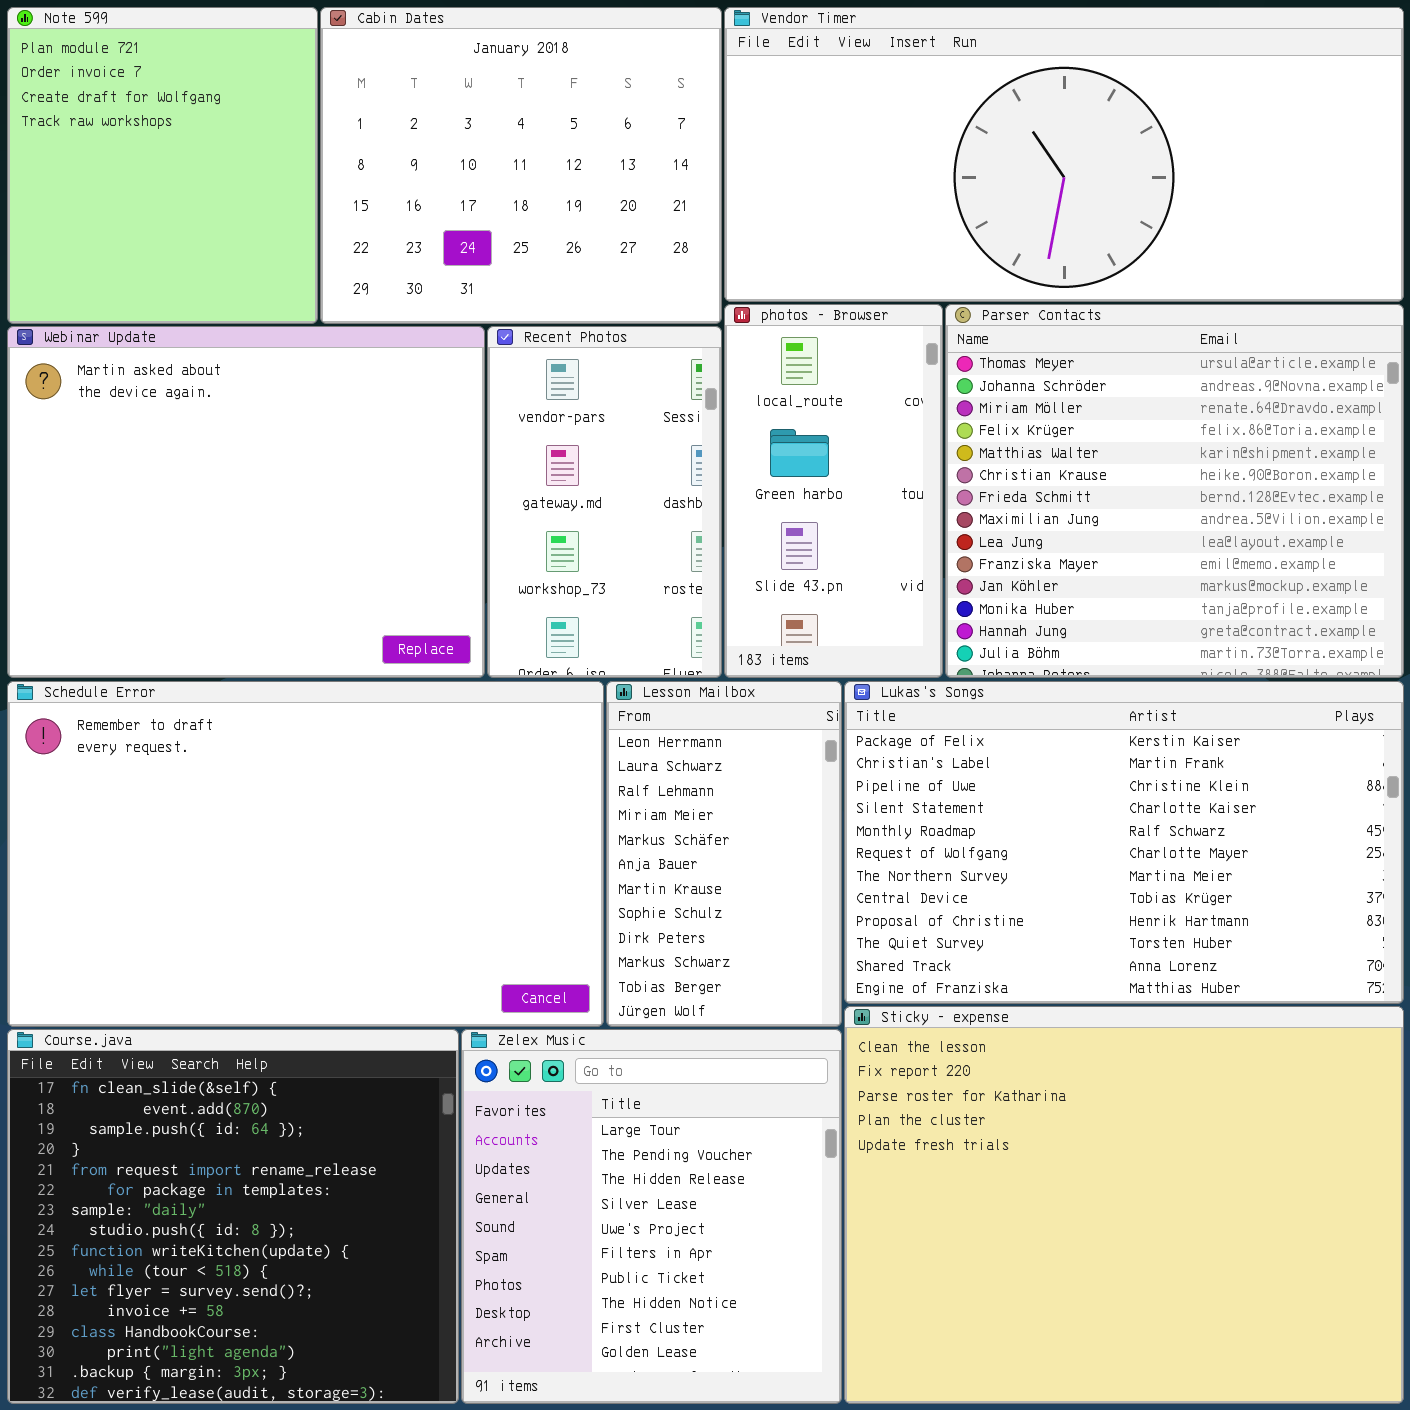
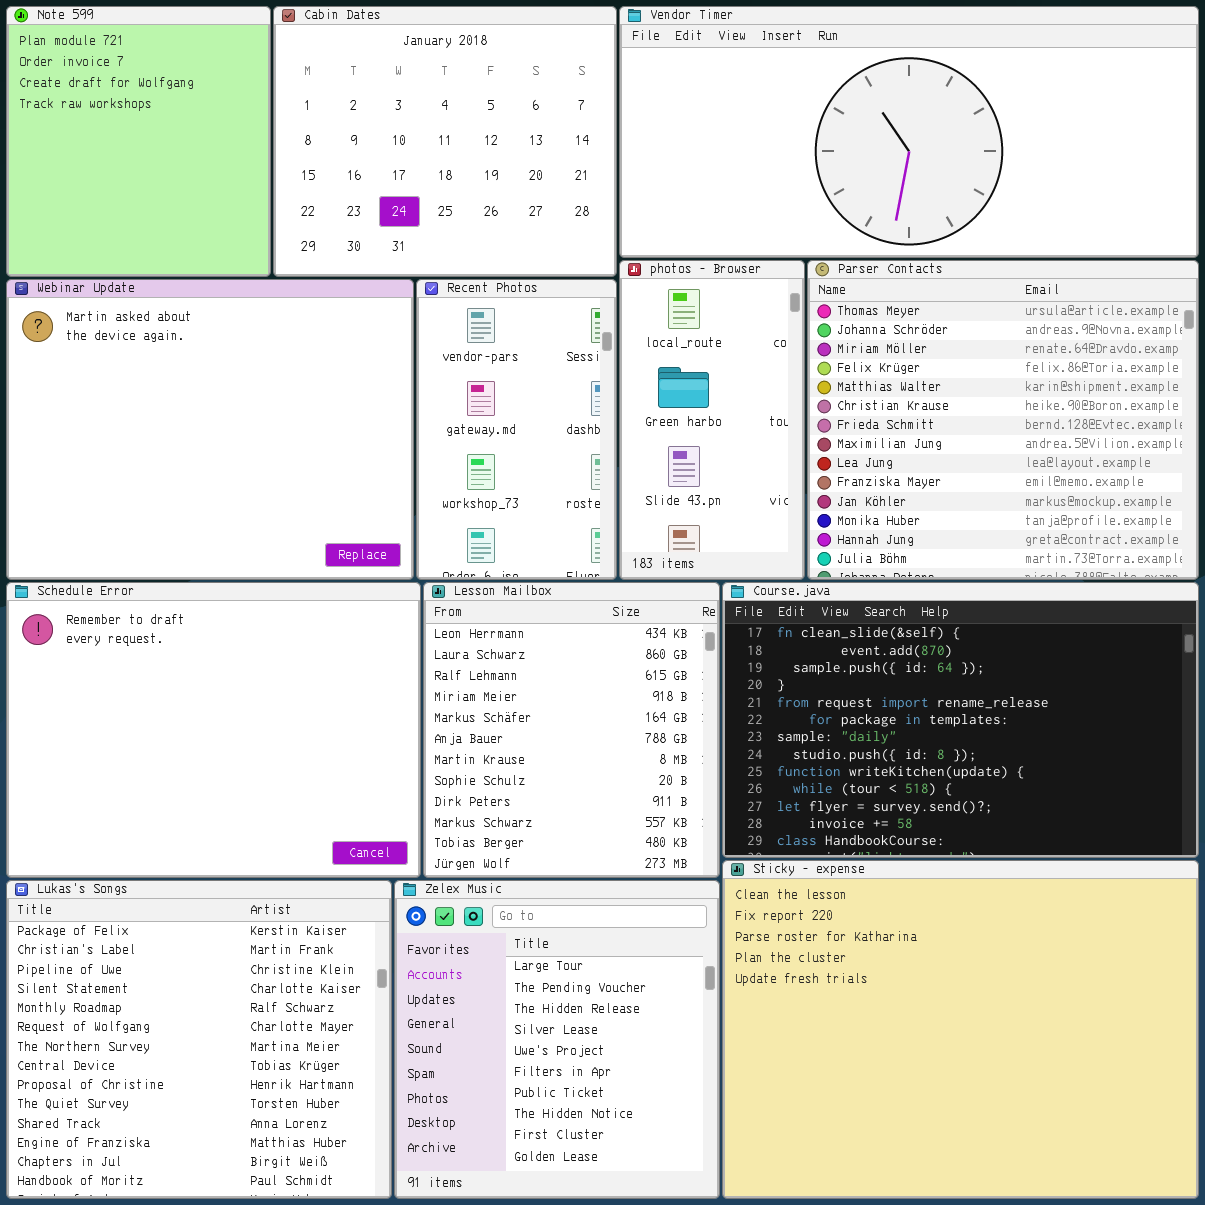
Schedule Error: [7,681,604,1027] -> [6,582,421,878], resized
Lesson Mailbox: [606,681,842,1027] -> [423,582,720,878], resized
Lukas's Songs: [844,681,1404,1004] -> [6,880,392,1199], moved, resized
Course.java: [7,1029,459,1404] -> [722,582,1199,858], moved, resized

